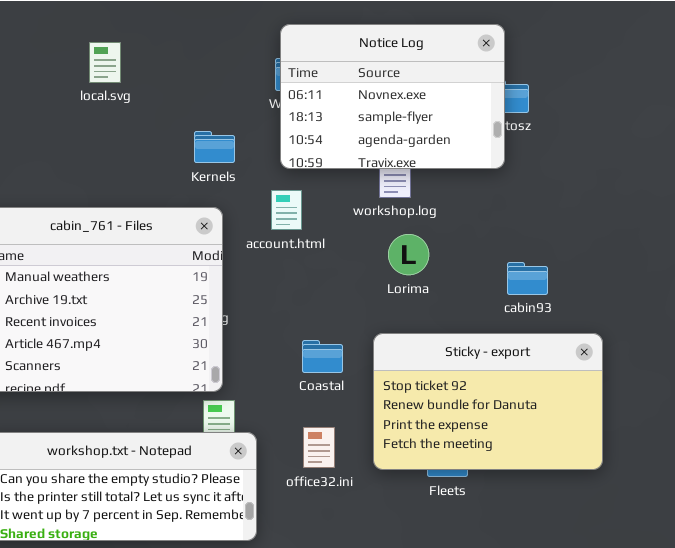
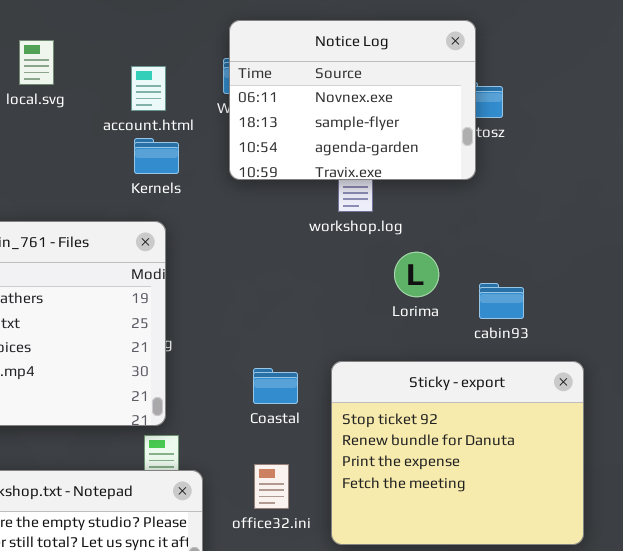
account.html: [271,190,302,230] -> [131,66,166,111], moved
Lorima: [388,234,429,275] -> [394,252,439,297], moved
Sticky - export: [373,333,603,470] -> [331,361,584,545], resized

